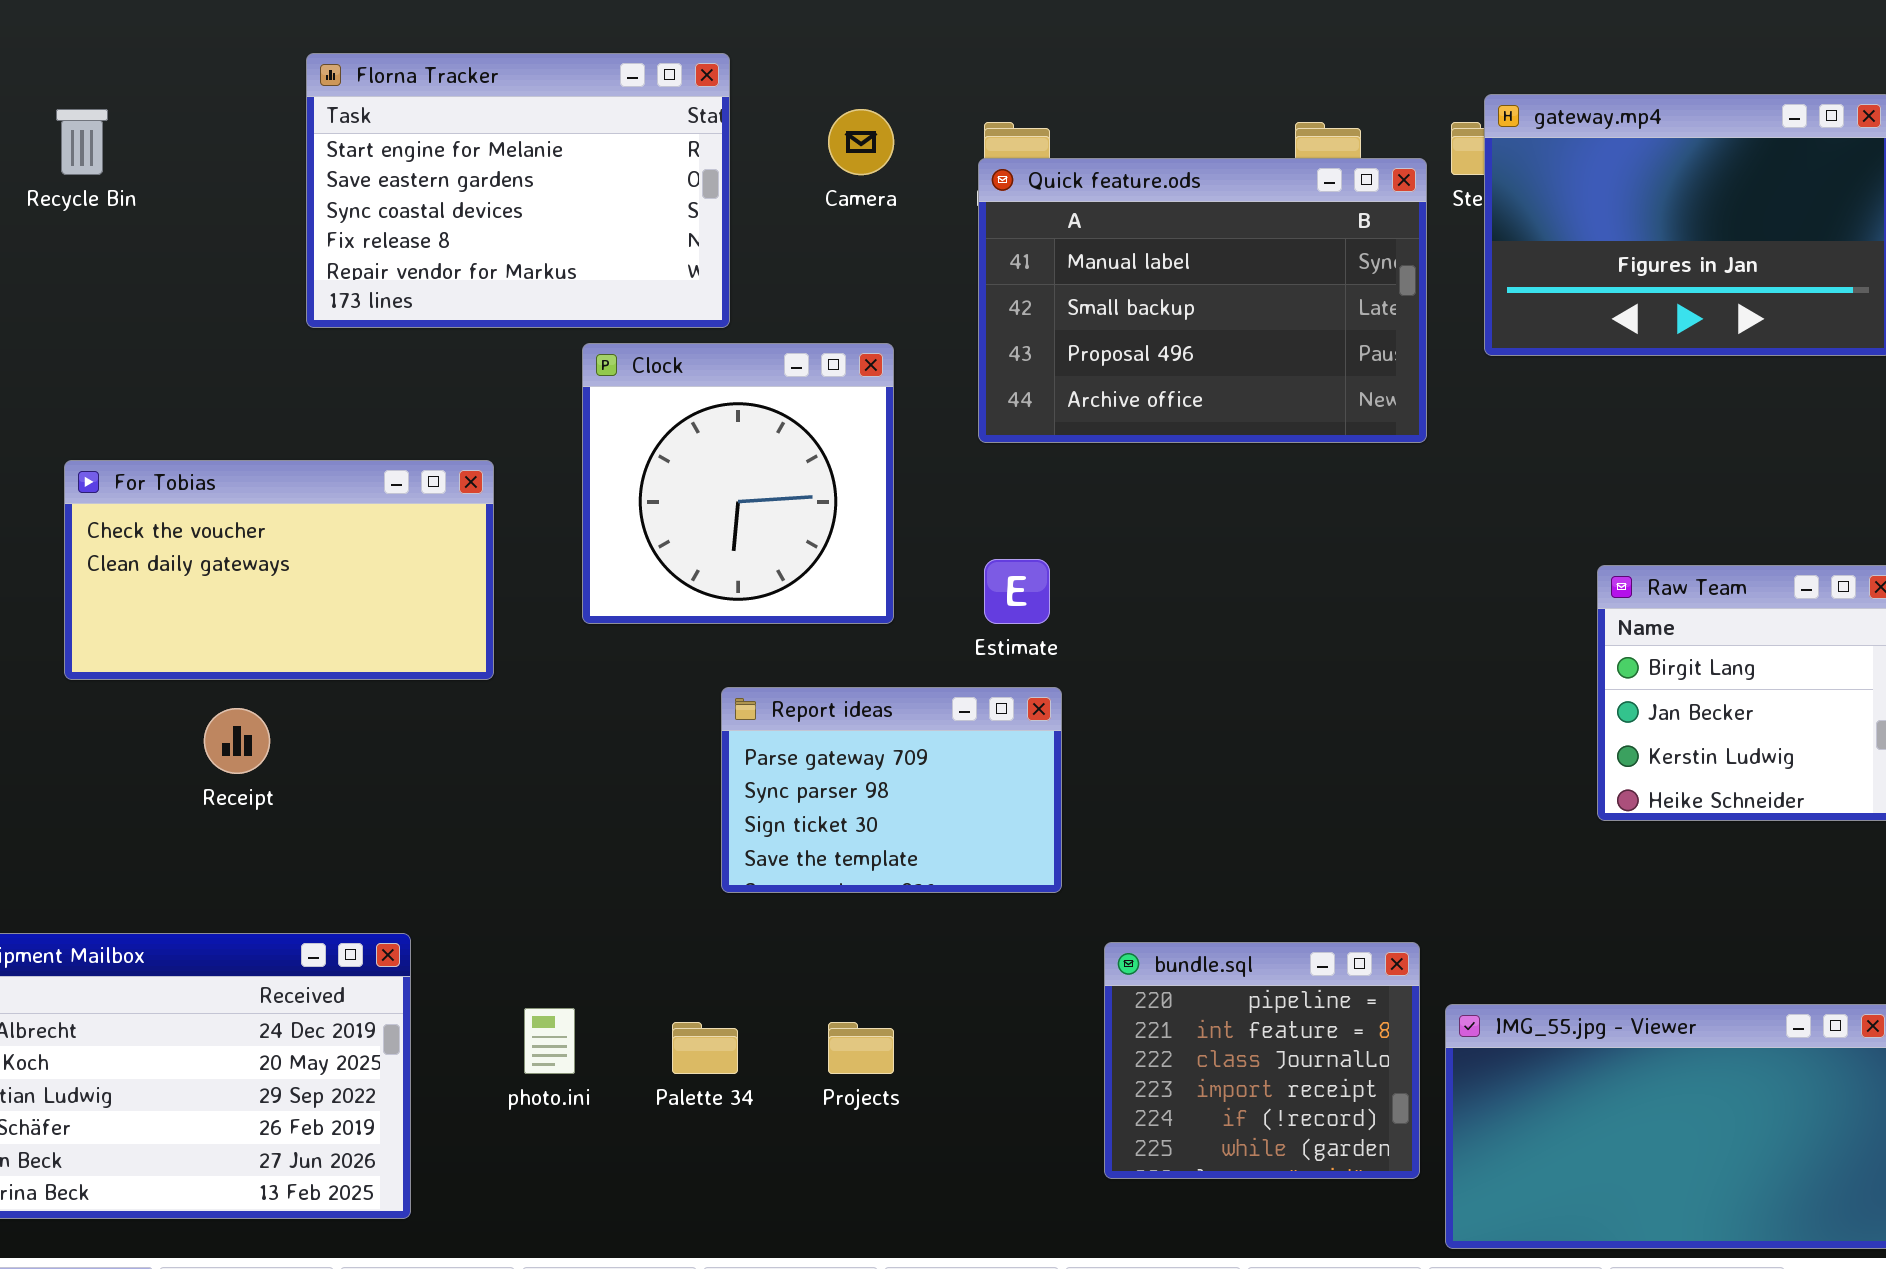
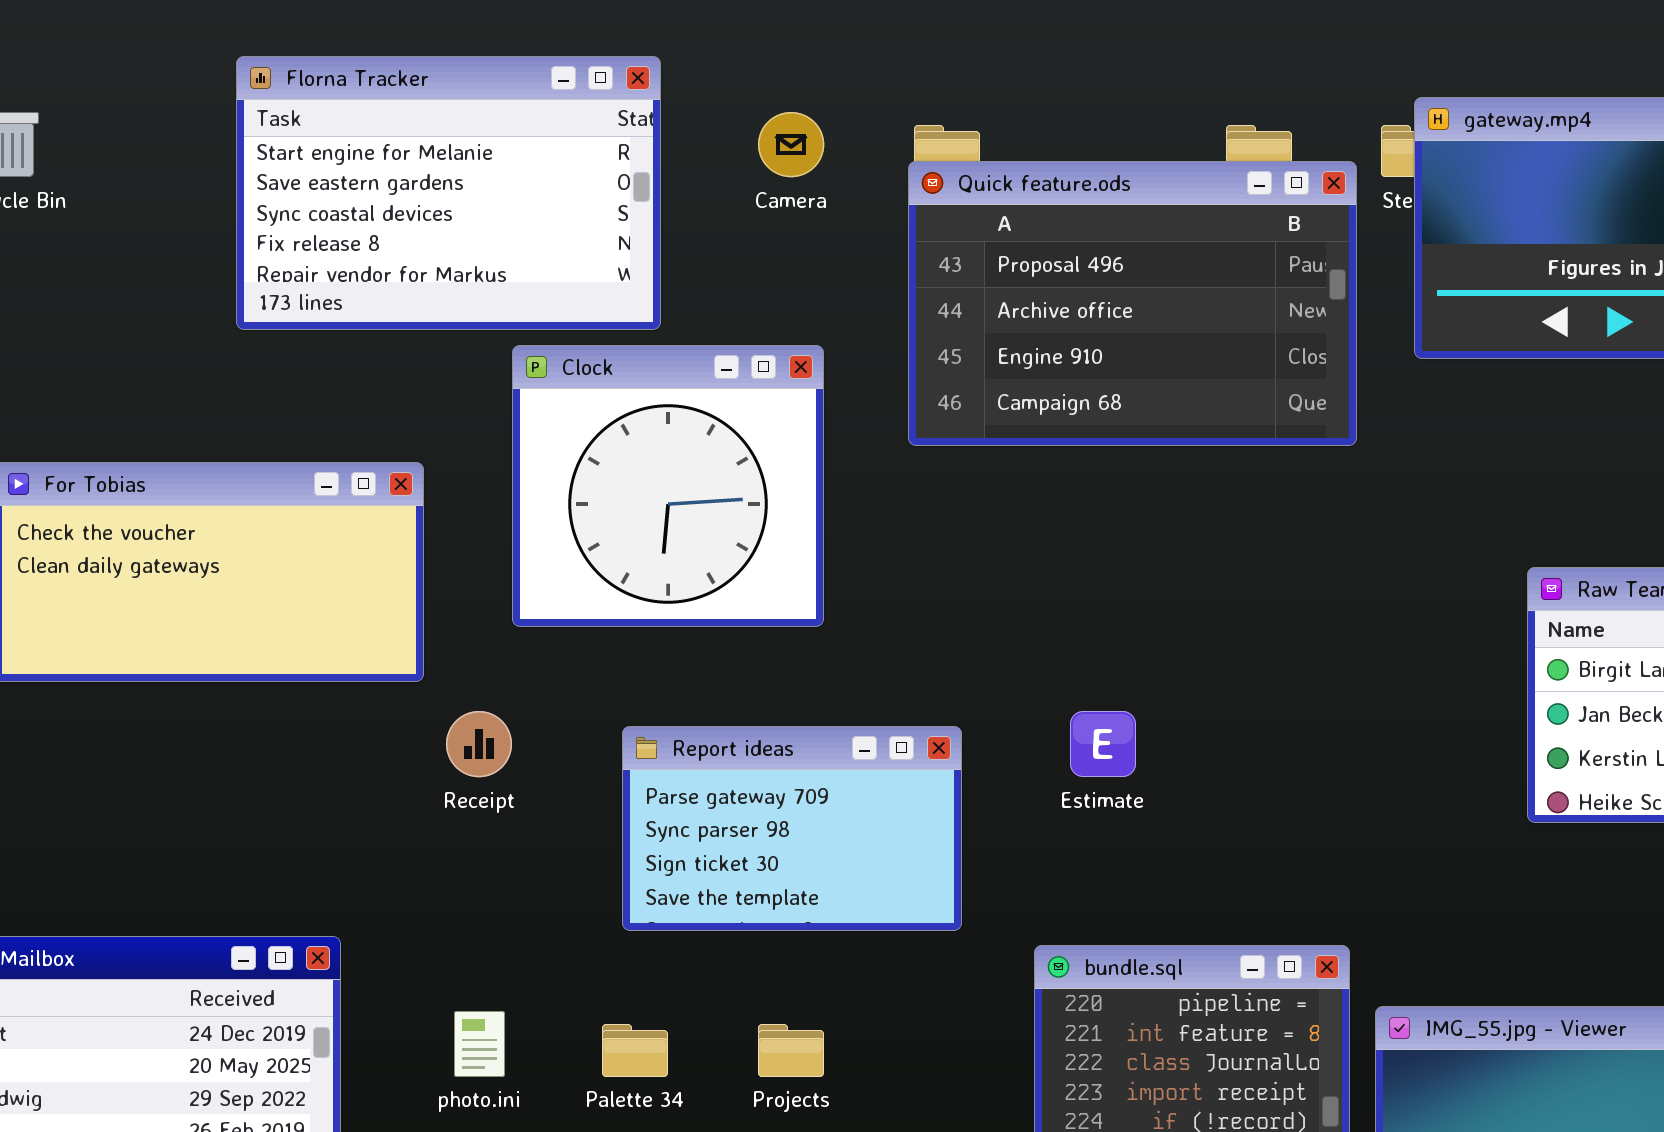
Quick feature.ods: [978,158,1427,443] -> [908,161,1357,446], scrolled down 2 rows
Estimate: [984,559,1050,624] -> [1070,711,1136,777], moved
Report ideas: [721,687,1062,893] -> [622,726,962,931], moved
Receipt: [204,708,270,774] -> [446,711,512,777], moved

